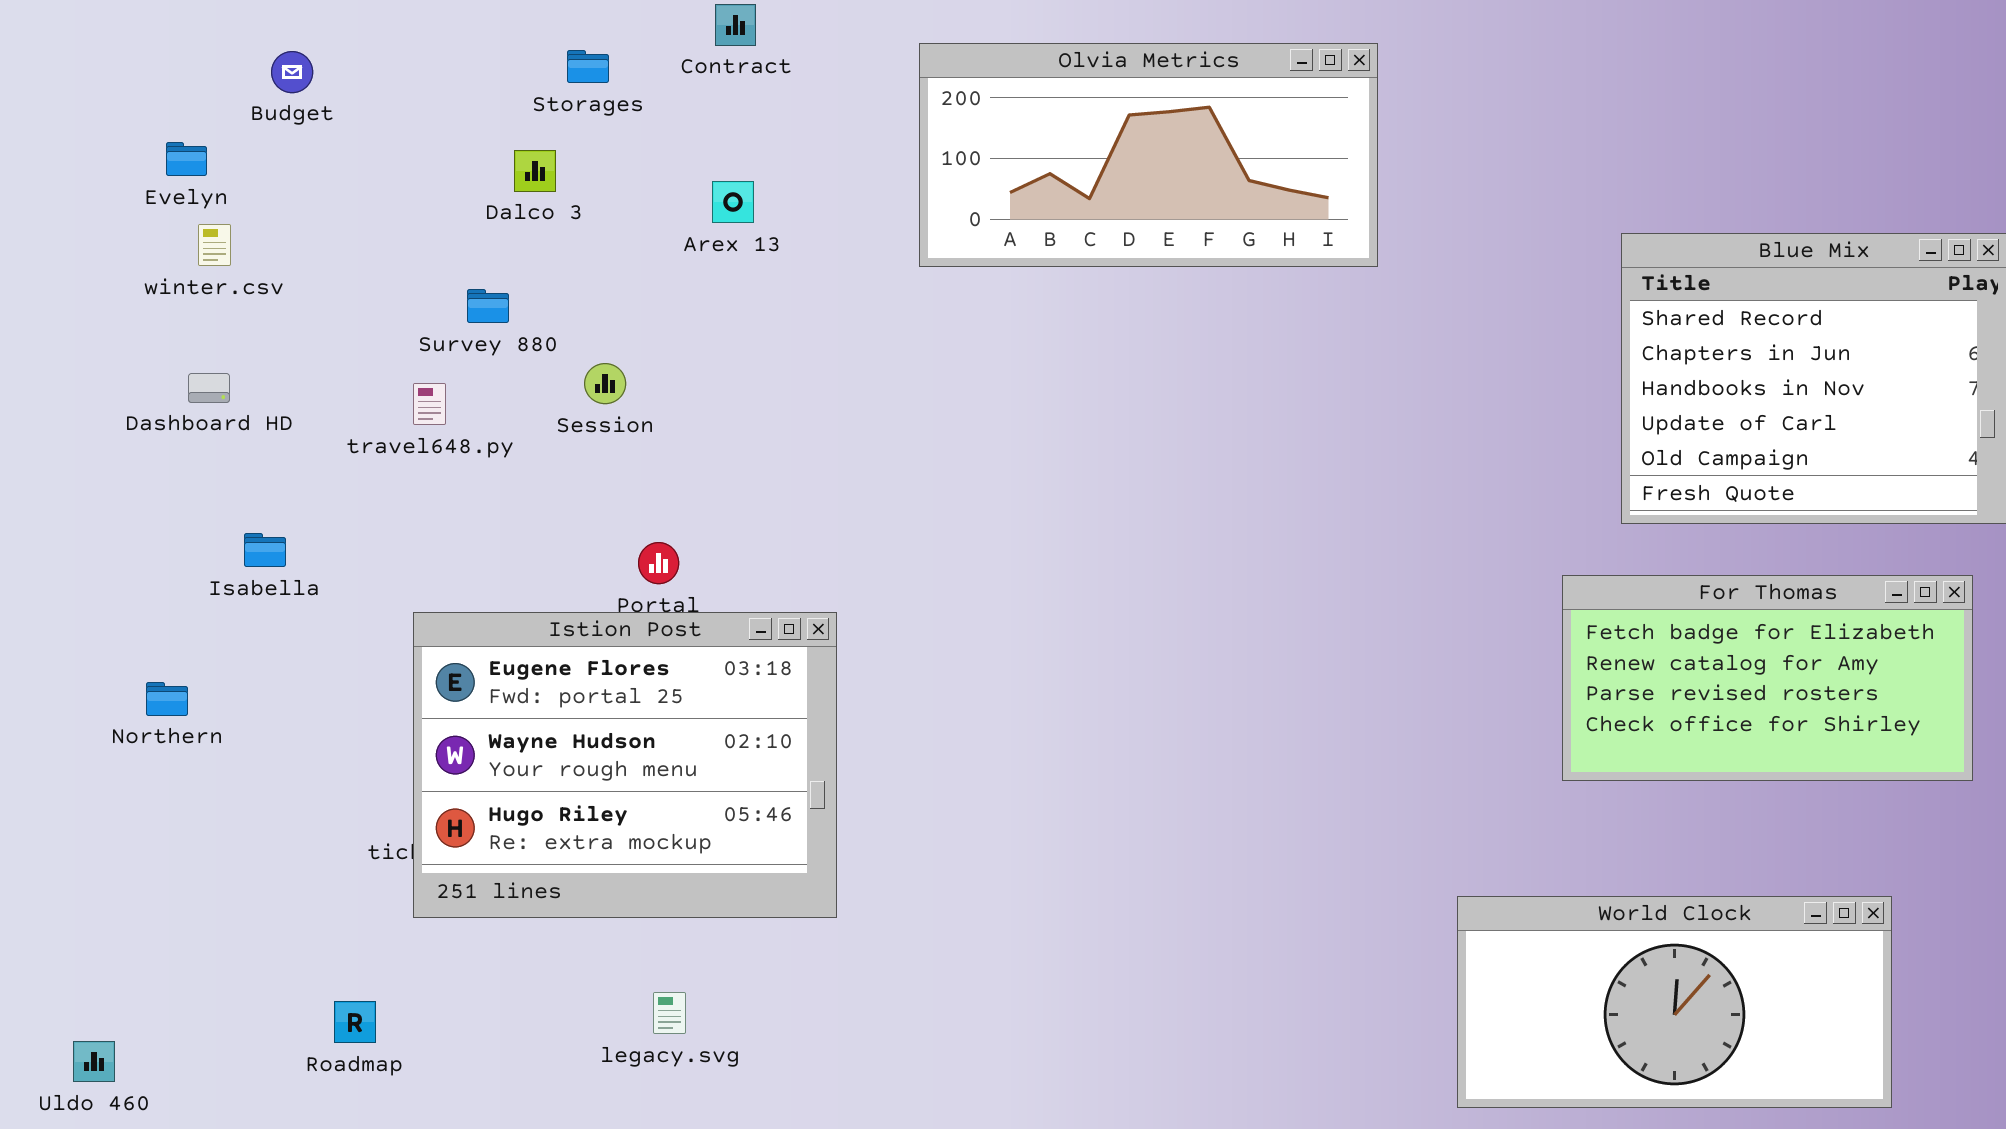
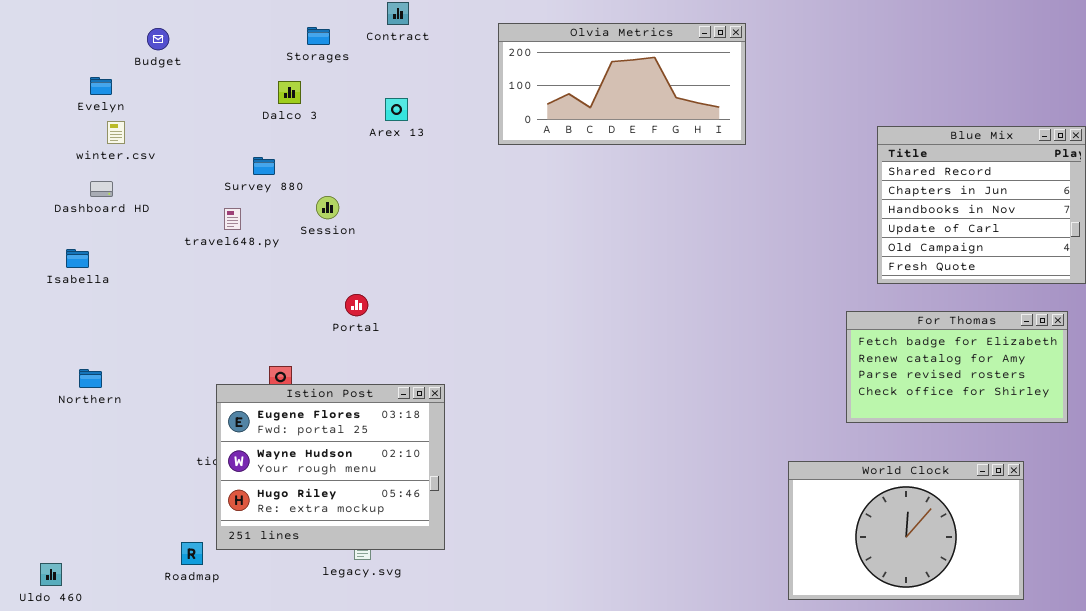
Dashboard HD: [188,373,230,403] -> [90,181,113,197], moved
Isabella: [244,533,286,567] -> [66,249,89,268], moved
Istion Post: [413,612,837,918] -> [216,384,445,550], moved
World Clock: [1457,896,1892,1108] -> [788,461,1024,600], resized

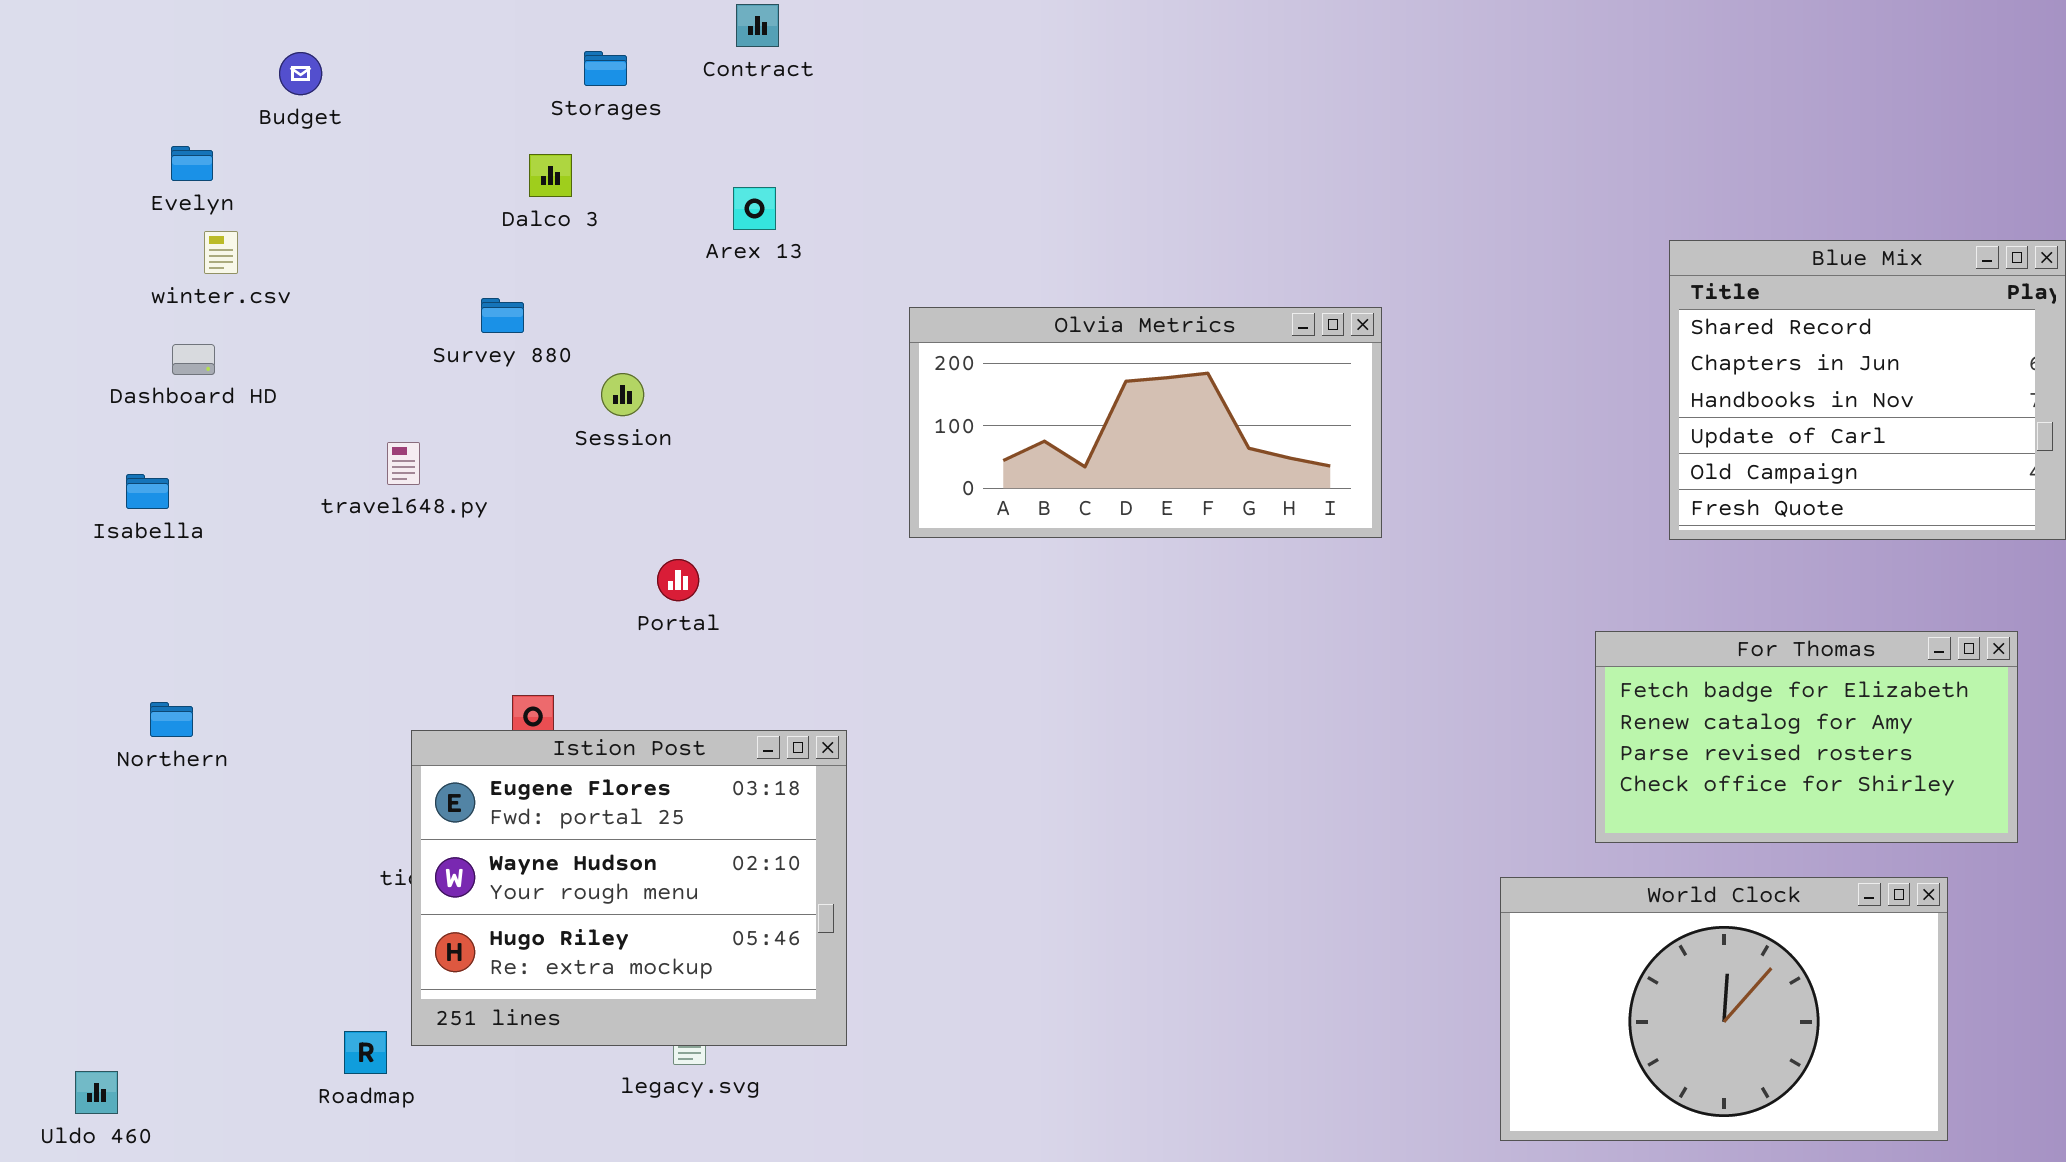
Olvia Metrics: [498,23,746,145] -> [909,307,1382,538], moved
travel648.py: [224,208,241,230] -> [387,442,420,485], moved
For Thomas: [846,311,1068,423] -> [1595,631,2018,843], moved

